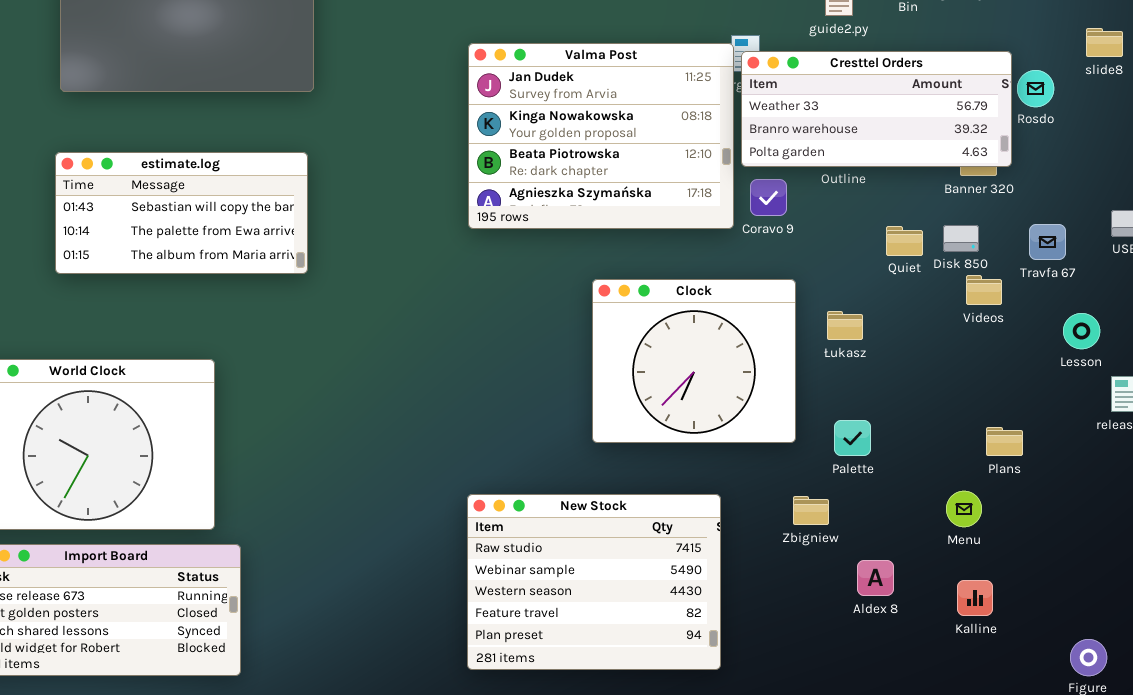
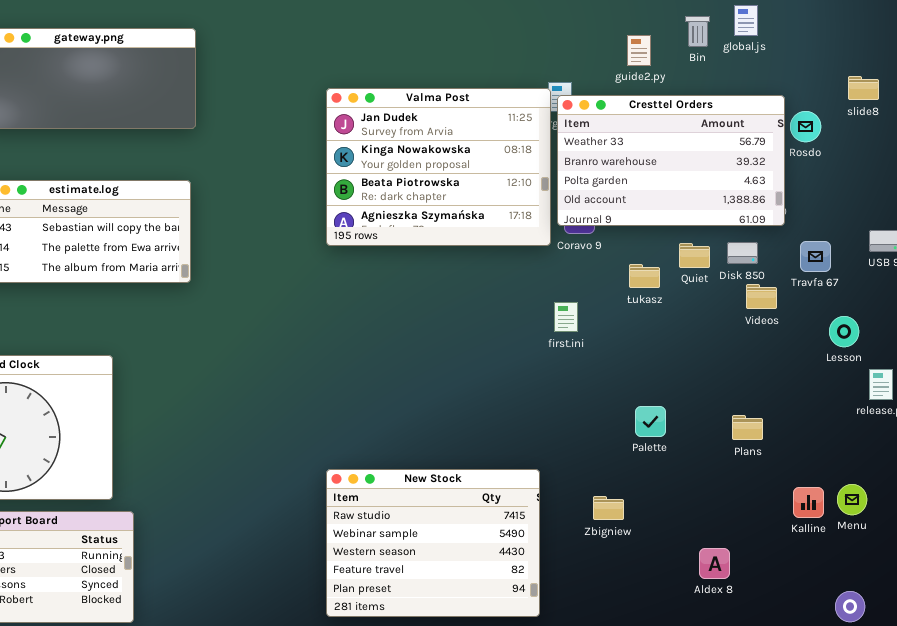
Cresttel Orders: [741,51,1012,167] -> [557,95,785,226], resized
Clock: [592,279,796,443] -> none, closed
Łukasz: [827,311,863,340] -> [629,264,660,288], moved
Plans: [986,427,1023,456] -> [732,415,763,440], moved
Menu: [946,491,982,527] -> [837,484,867,515], moved
Zbigniew: [793,496,829,525] -> [593,496,624,520], moved
Aldex 8: [857,560,894,596] -> [699,548,730,579], moved
Kalline: [957,580,993,616] -> [793,487,824,518], moved

